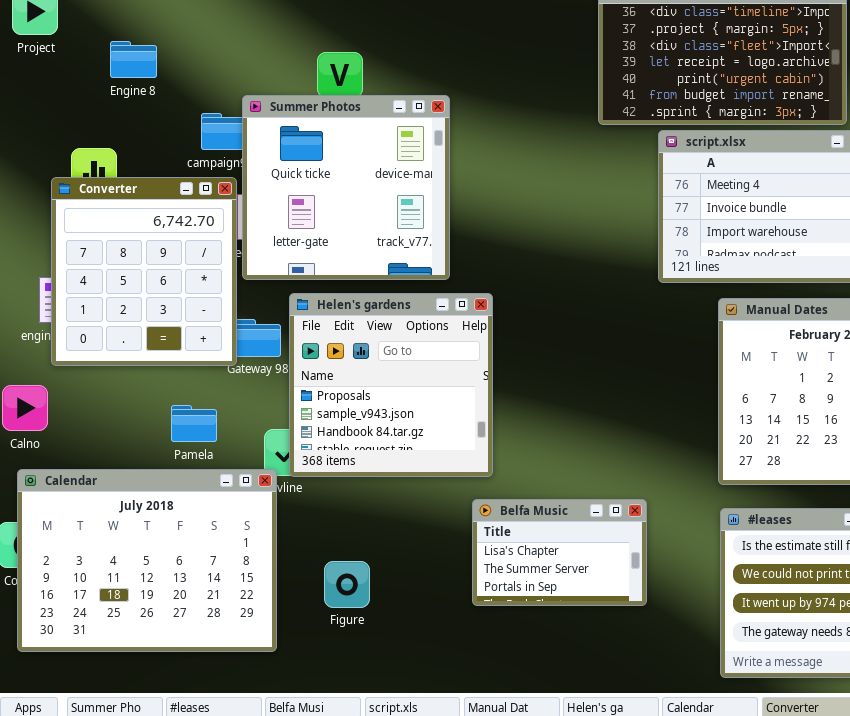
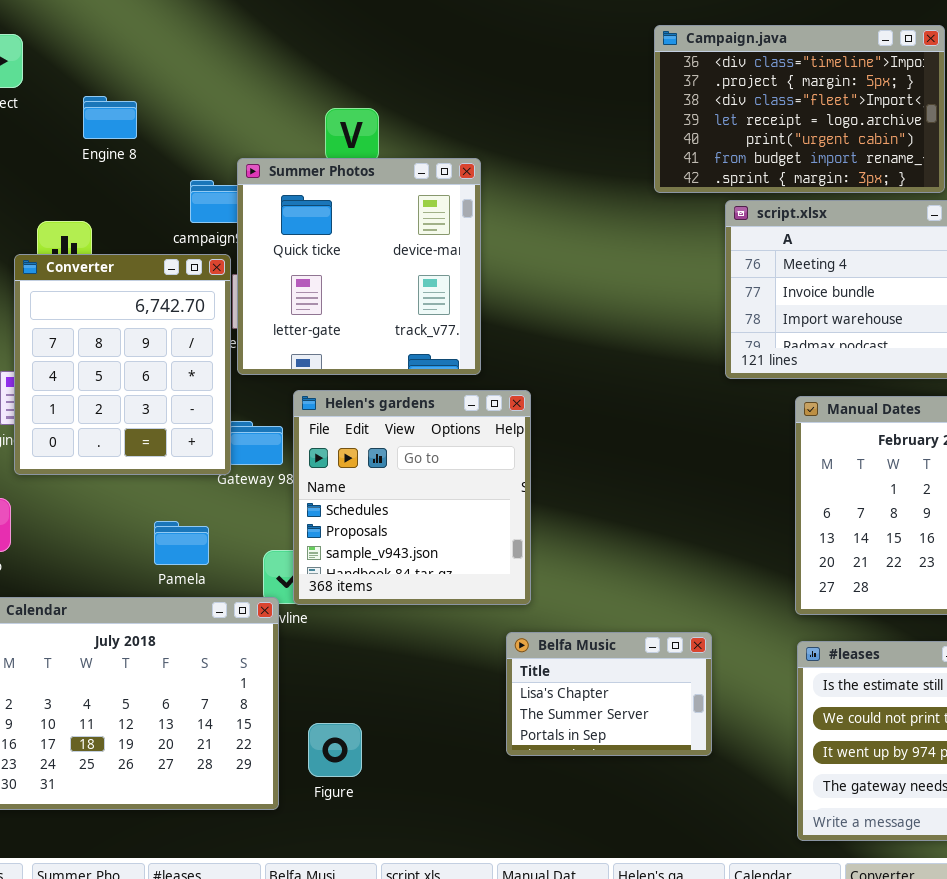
Helen's gardens: [289,293,493,477] -> [293,390,531,605], scrolled up 1 row
Figure: [324,561,370,608] -> [308,723,362,777], moved

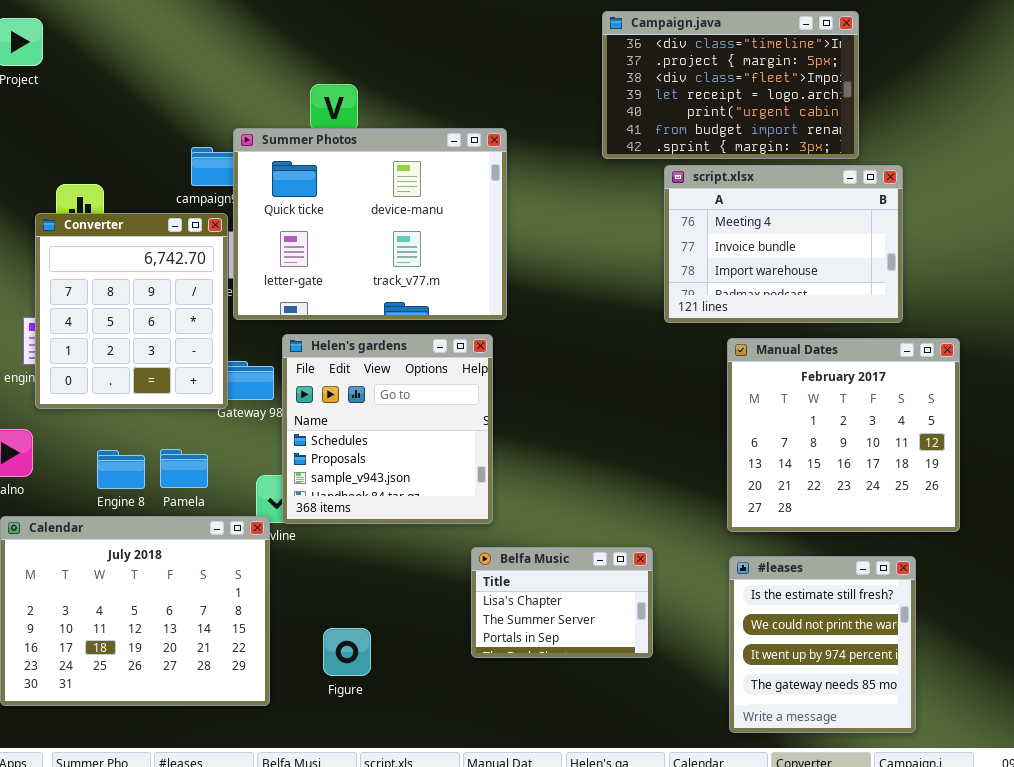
Engine 8: [83,96,137,139] -> [97,450,145,489], moved
Summer Photos: [237,158,481,375] -> [233,128,507,320], resized
Figure: [308,723,362,777] -> [323,628,371,676], moved

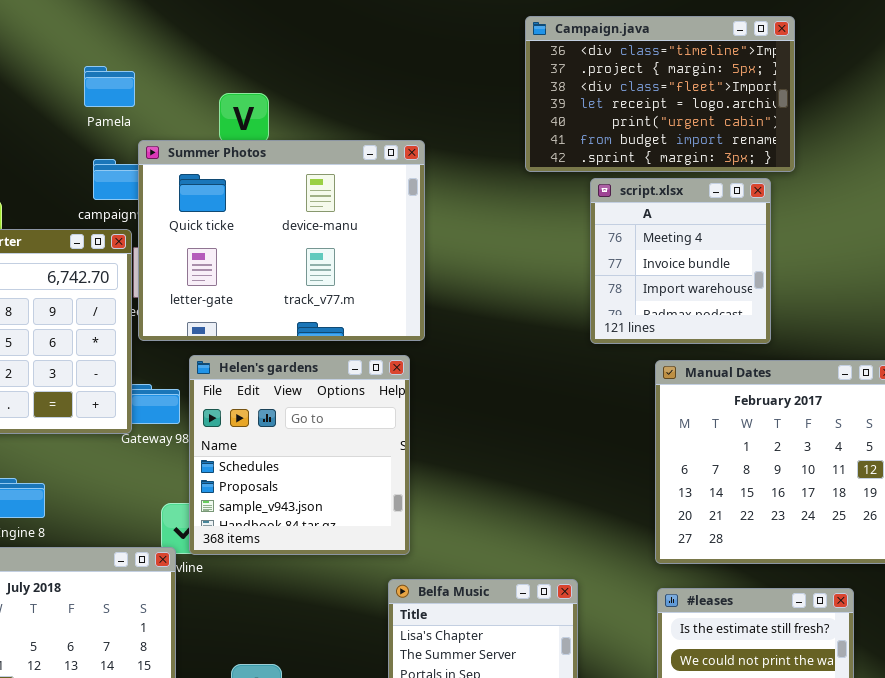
script.xlsx: [664,165,903,323] -> [590,178,771,344], resized
Pamela: [160,449,208,488] -> [84,66,135,107], moved

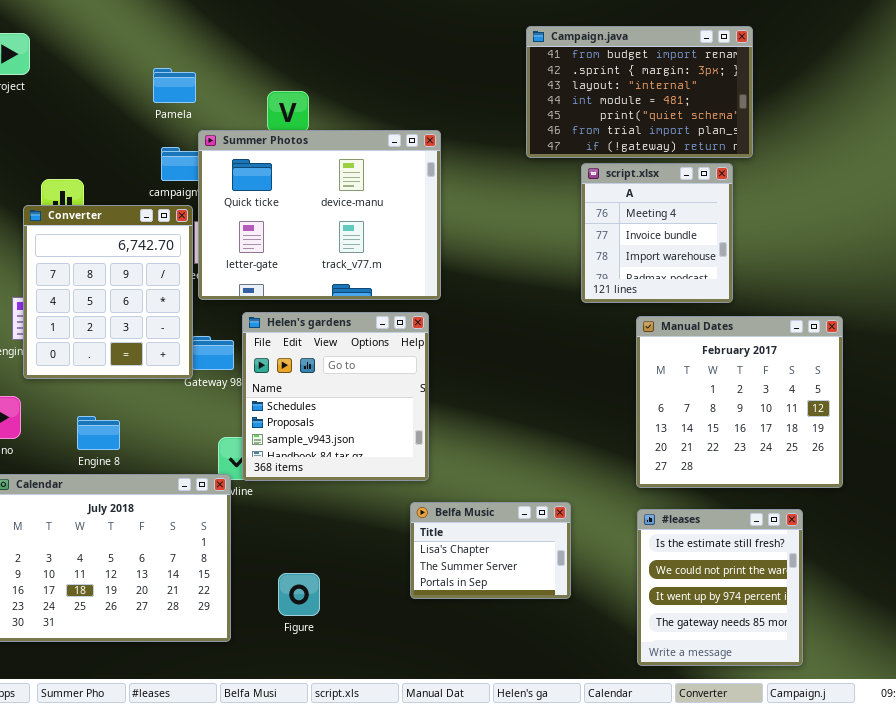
Campaign.java: [525,16,795,172] -> [526,26,753,158], scrolled down 5 rows

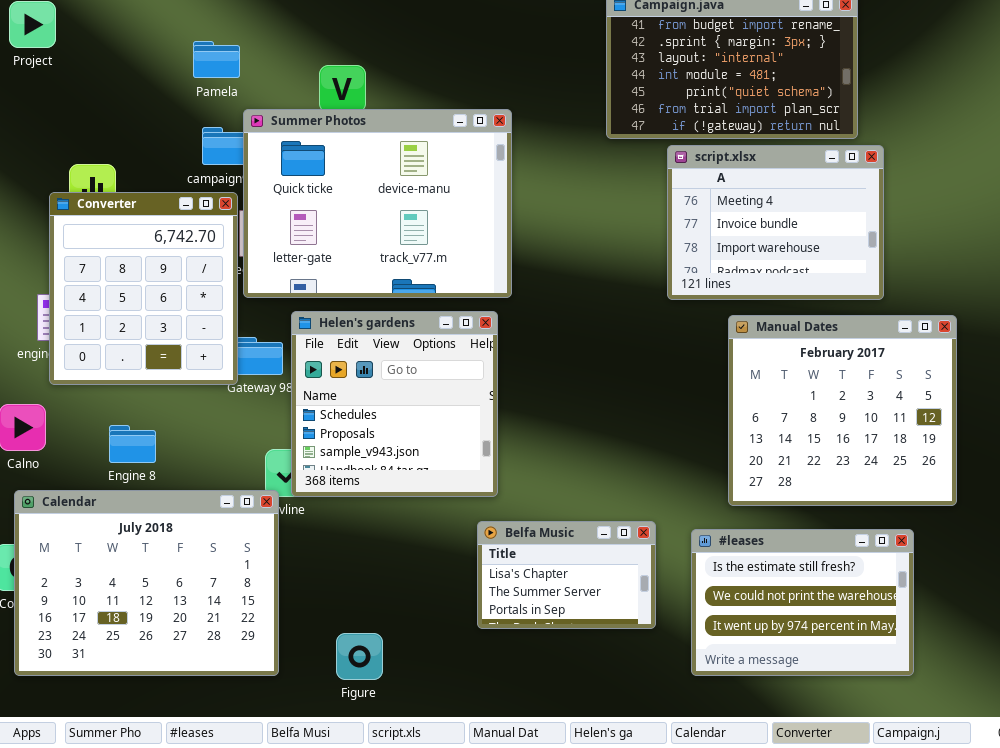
script.xlsx: [581,163,733,303] -> [667,145,884,300], resized
#leases: [637,509,803,666] -> [691,529,914,676], resized
Figure: [278,573,320,616] -> [336,633,383,680], moved

